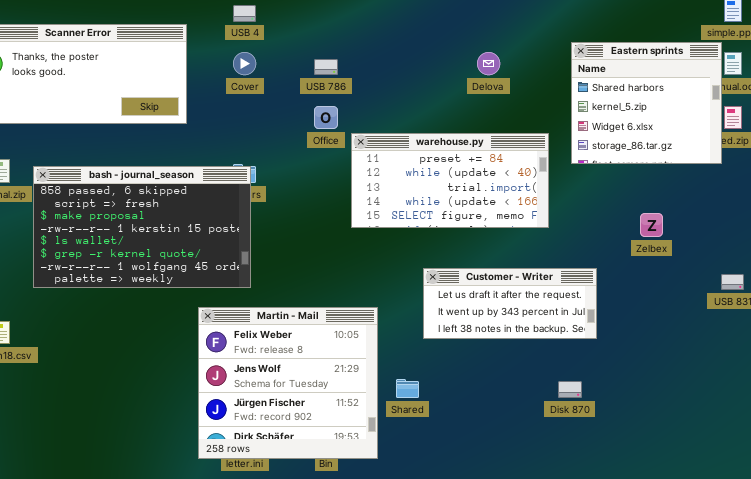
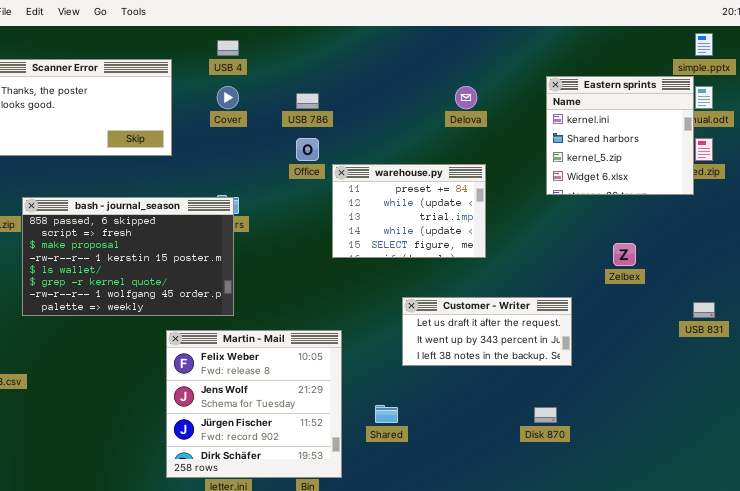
Eastern sprints: [571,42,722,164] -> [546,76,694,195], scrolled up 1 row
warehouse.py: [351,133,549,228] -> [332,164,486,258], resized
Martin - Mail: [198,307,378,459] -> [166,330,342,478], moved

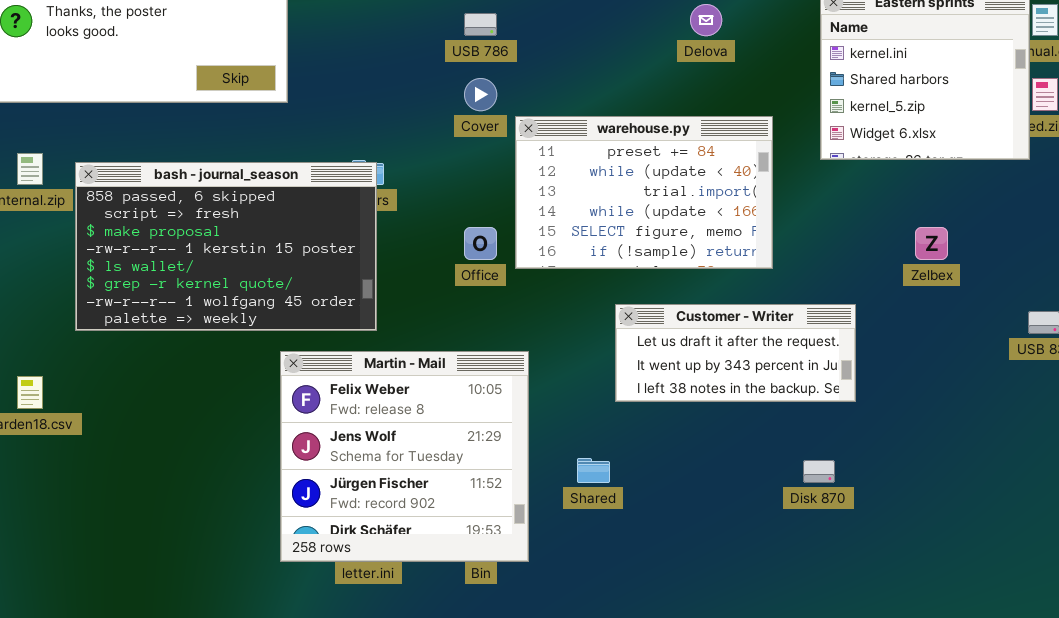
Cover: [217,86,239,109] -> [464,78,497,111], moved
Office: [296,138,319,161] -> [464,227,497,260], moved
warehouse.py: [332,164,486,258] -> [515,116,773,269], resized

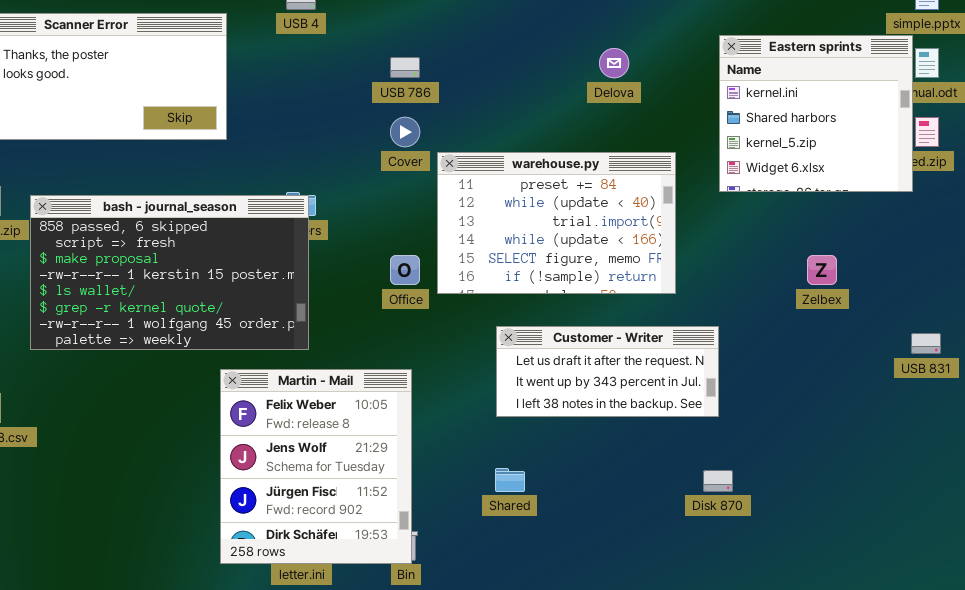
Customer - Writer: [615,304,856,402] -> [496,326,719,417], moved
Martin - Mail: [280,351,529,562] -> [220,369,412,564], resized

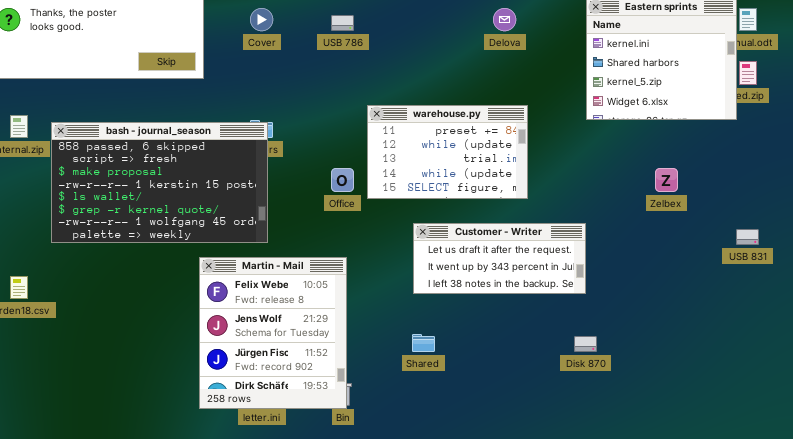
Cover: [390,117,420,147] -> [250,8,273,31], moved
warehouse.py: [437,152,676,294] -> [367,105,528,199], resized

